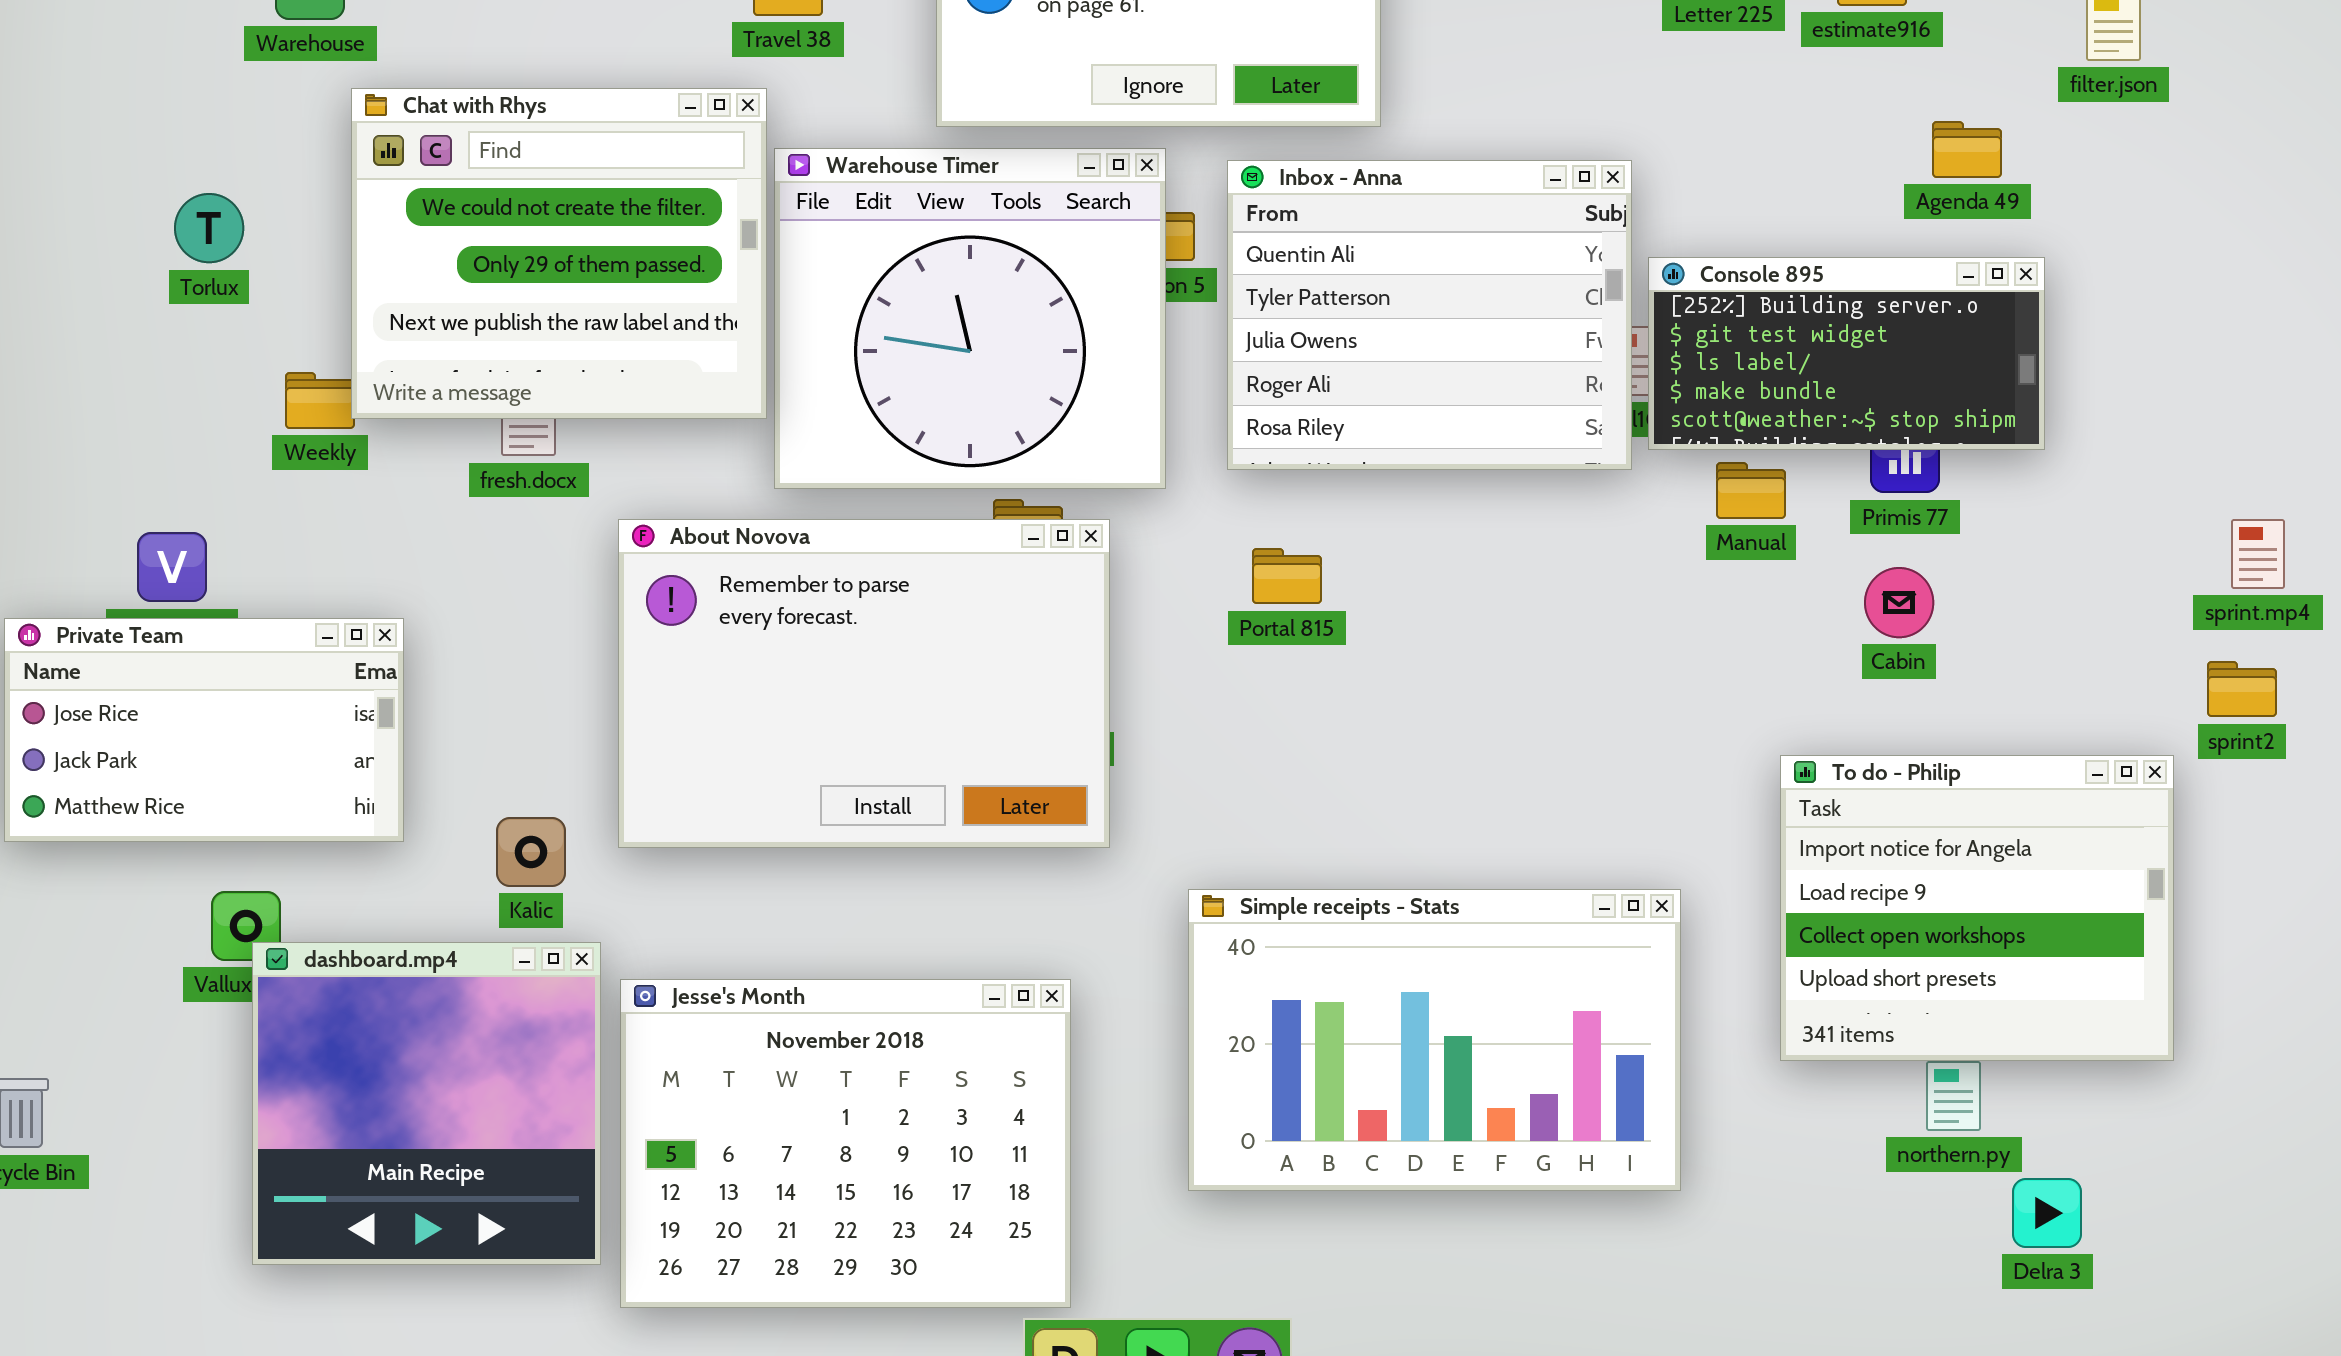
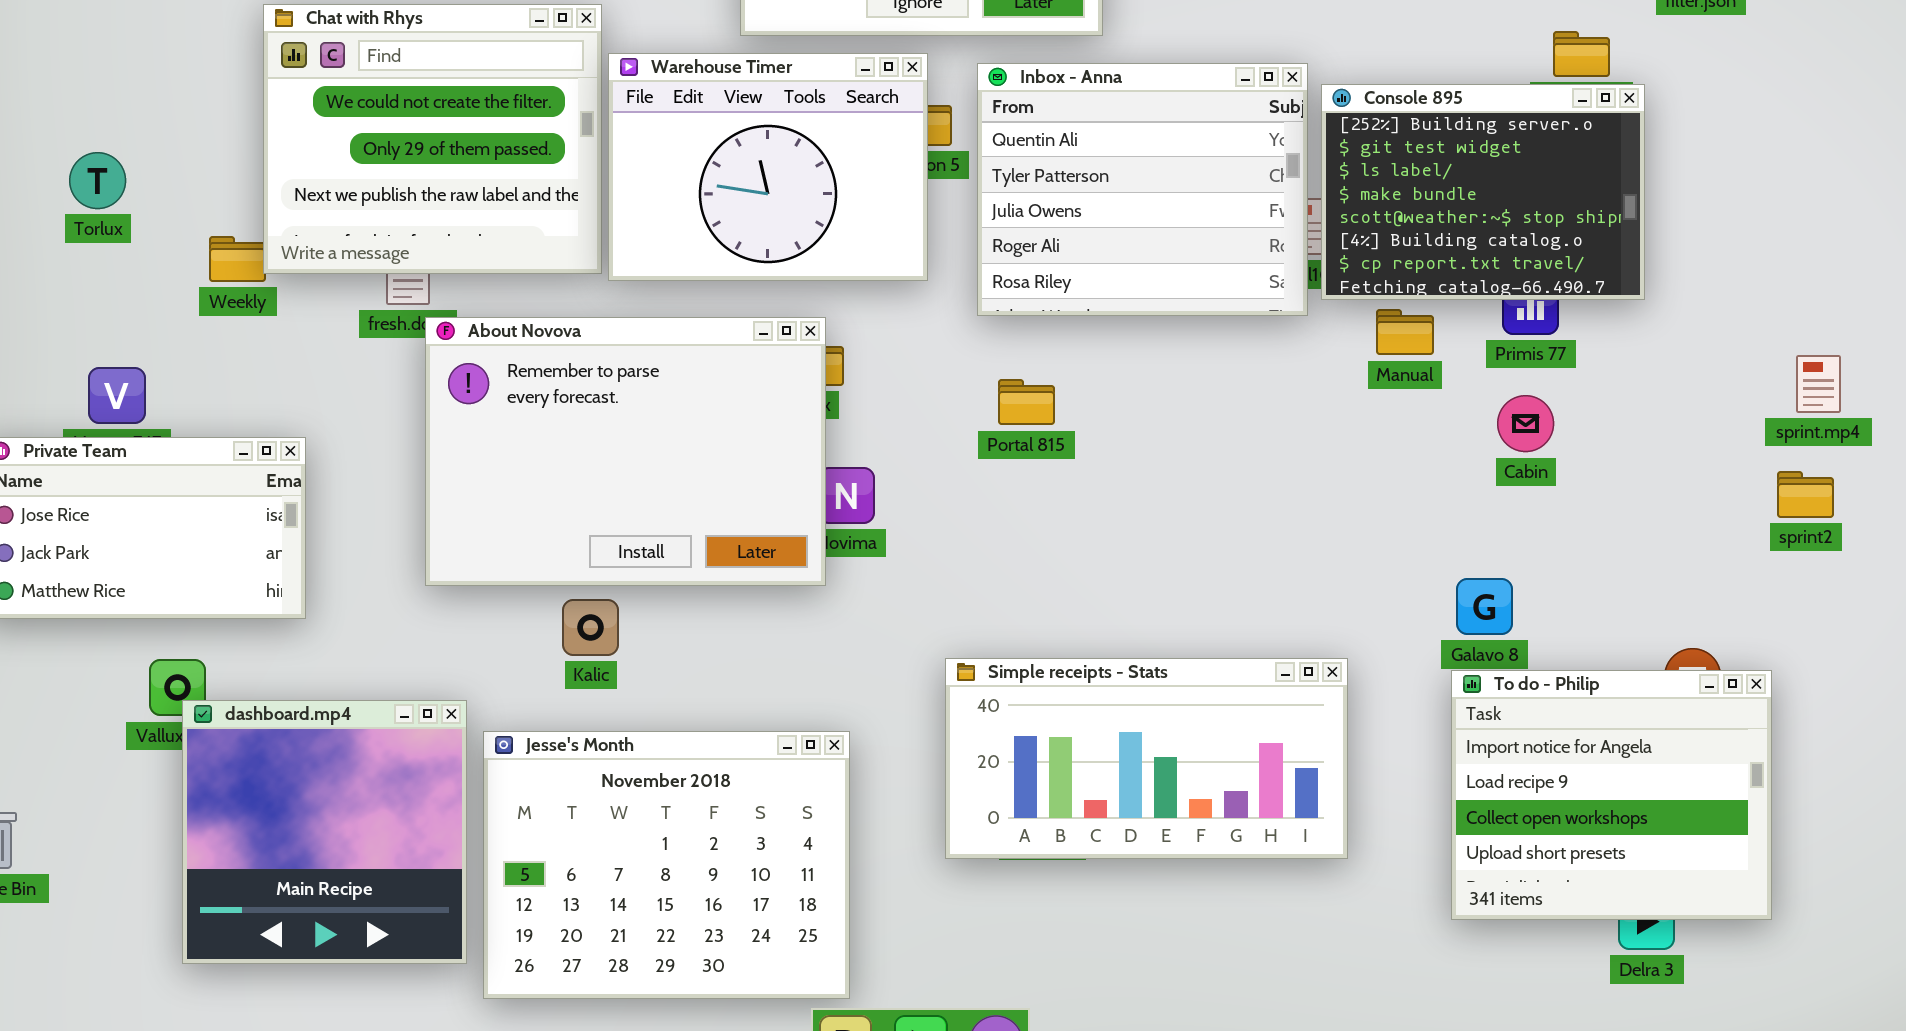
Warehouse Timer: [774,148,1166,489] -> [608,53,928,281], resized
Torlux: [174,193,244,263] -> [69,152,126,209], moved
Console 895: [1648,257,2045,450] -> [1321,84,1645,300], resized
About Novova: [618,519,1110,848] -> [425,317,826,586], moved
To do - Philip: [1780,755,2174,1061] -> [1451,670,1772,920], moved
Kalic: [496,817,566,887] -> [562,599,619,656], moved
Simple receipts - Stats: [1188,889,1681,1191] -> [945,658,1348,859], resized

